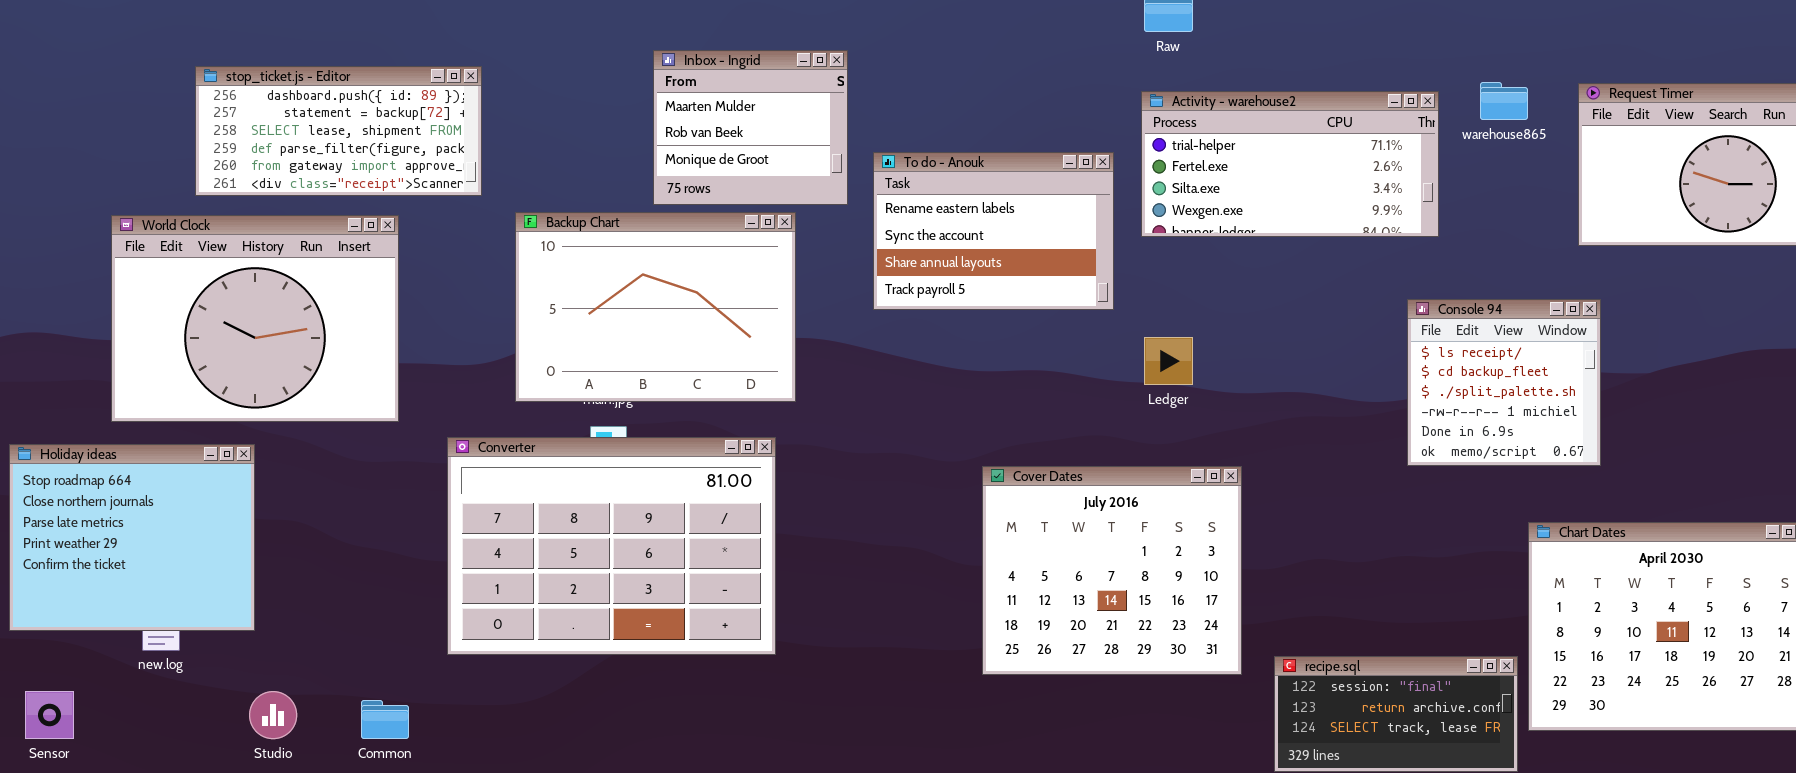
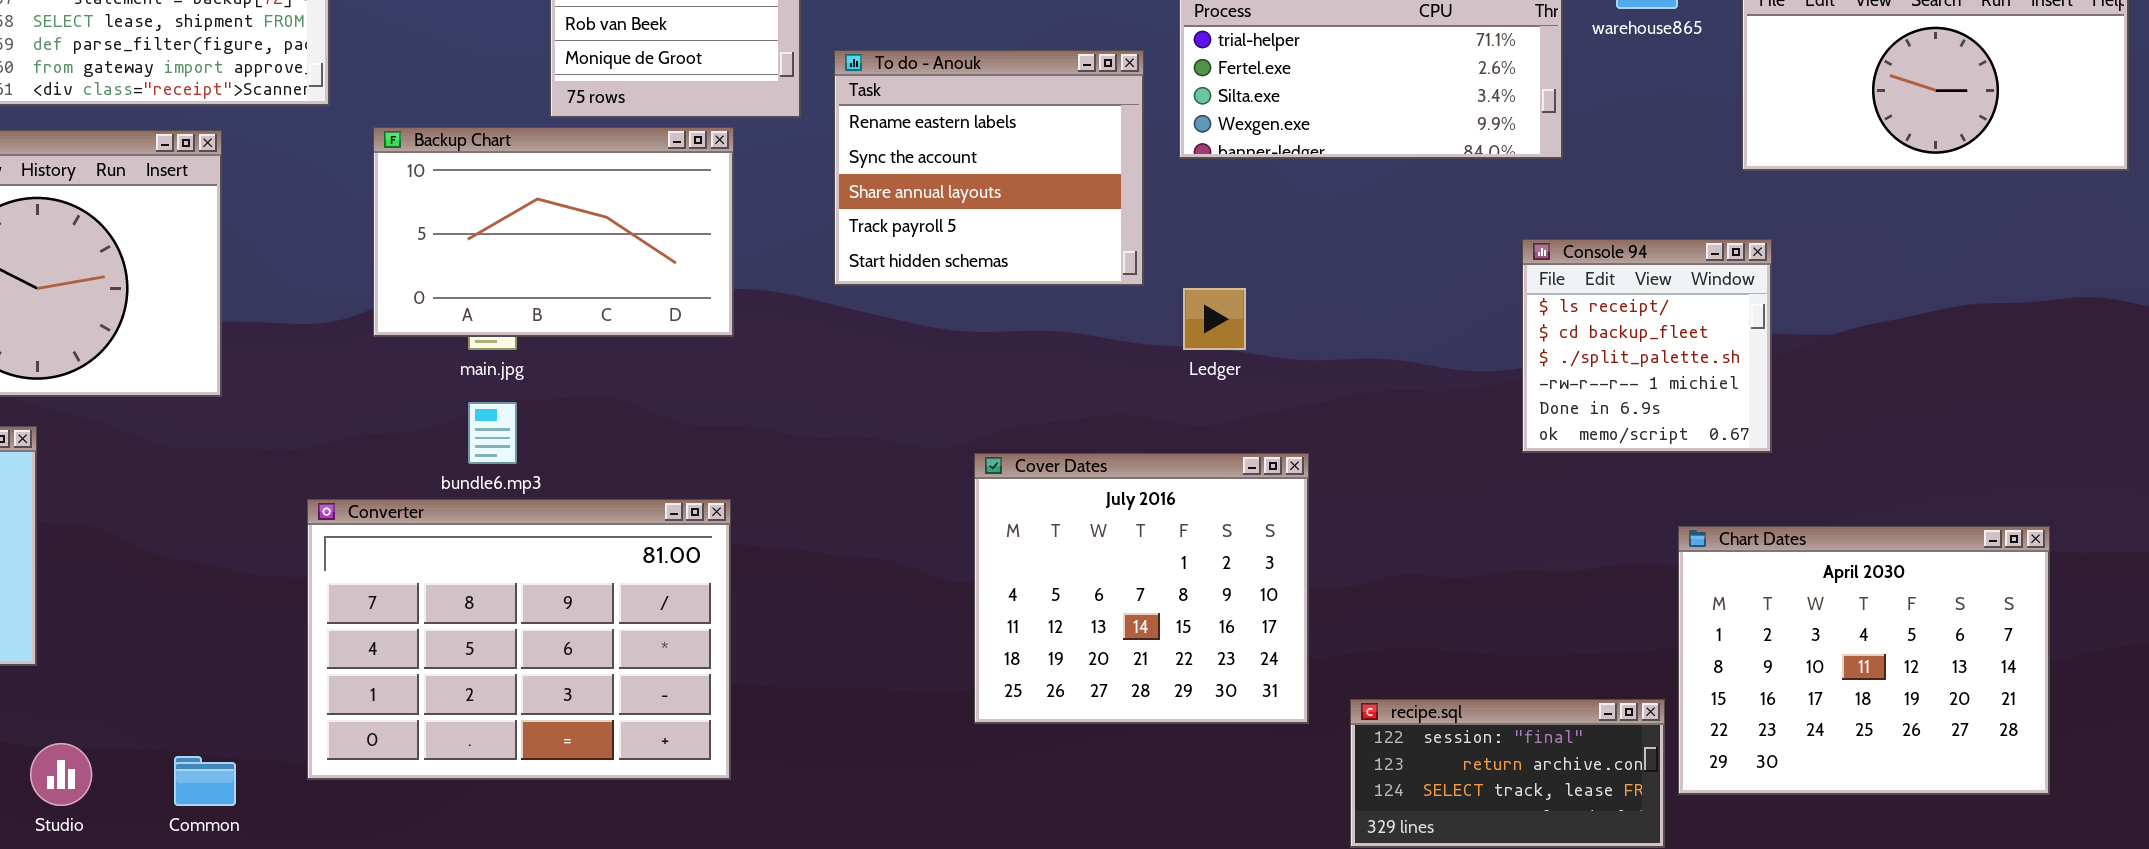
To do - Anouk: [873,152,1114,310] -> [834,50,1144,286], resized
Backup Chart: [515,212,796,402] -> [373,127,734,337], resized
Converter: [447,437,776,655] -> [307,499,731,780], moved

